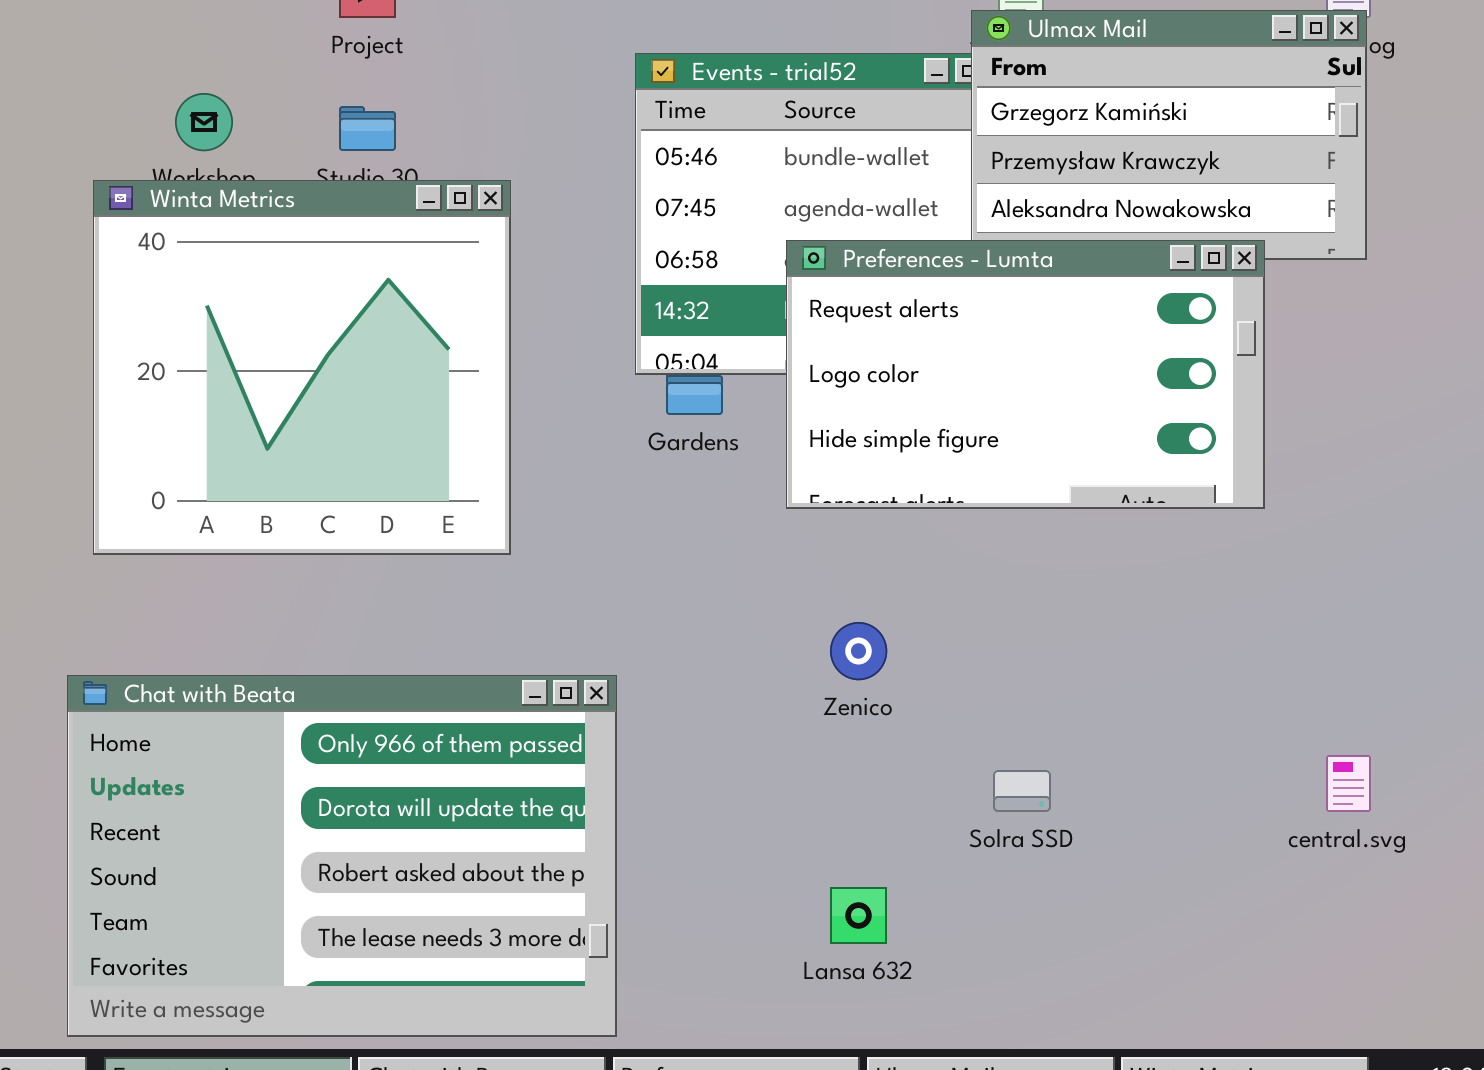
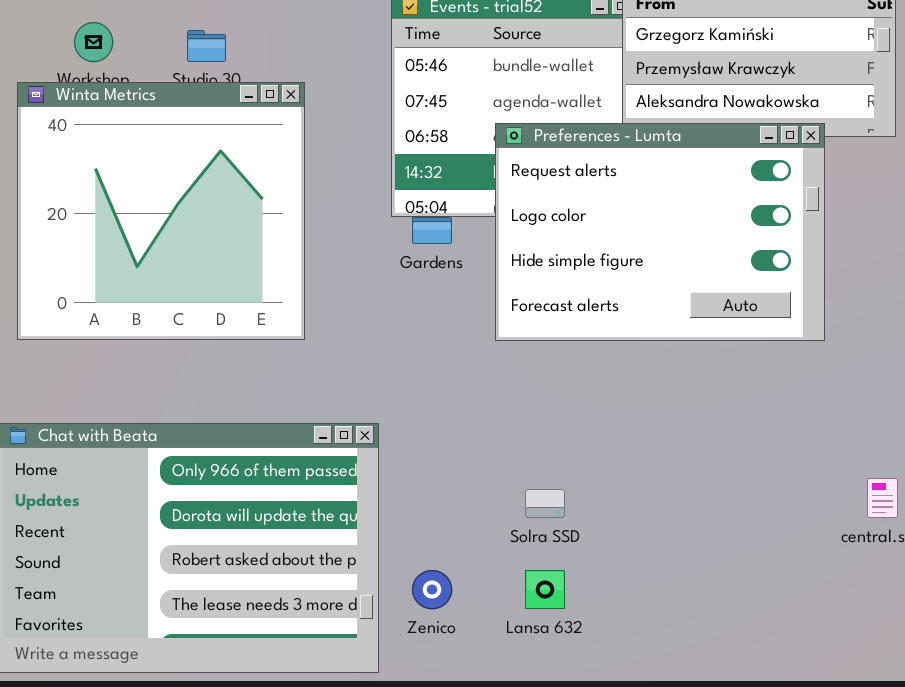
Preferences - Lumta: [786,240,1265,509] -> [495,123,825,341], resized
Zenico: [830,622,887,680] -> [412,570,452,609], moved
Solra SSD: [993,770,1051,812] -> [525,489,565,518], moved

